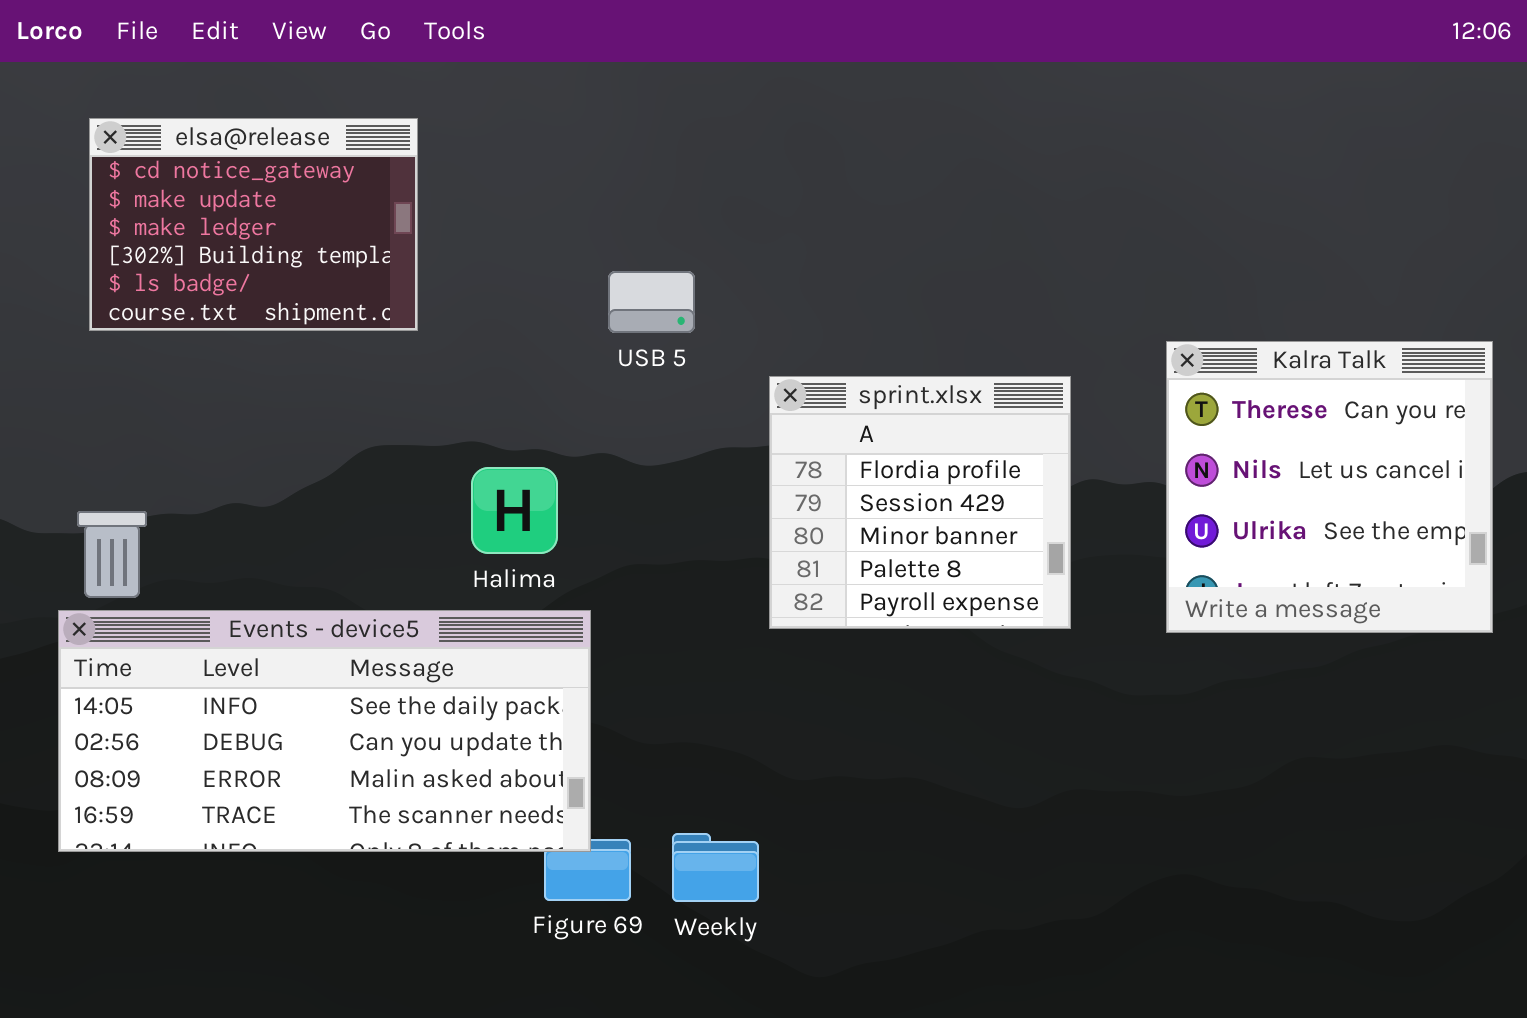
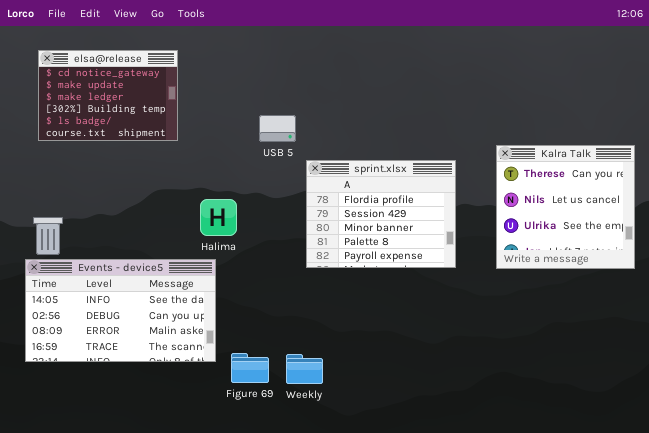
sprint.xlsx: [769,376,1071,629] -> [306,160,456,268], resized
Events - device5: [58,610,591,852] -> [25,259,216,362], resized

